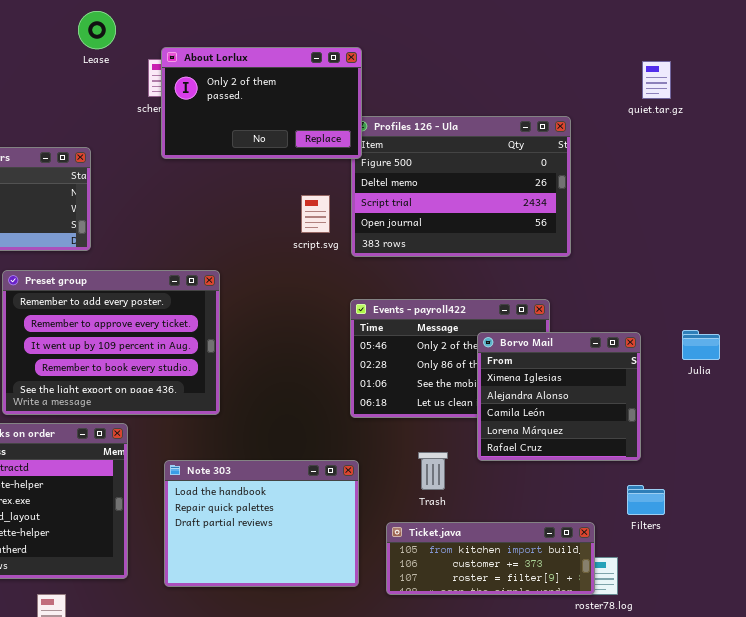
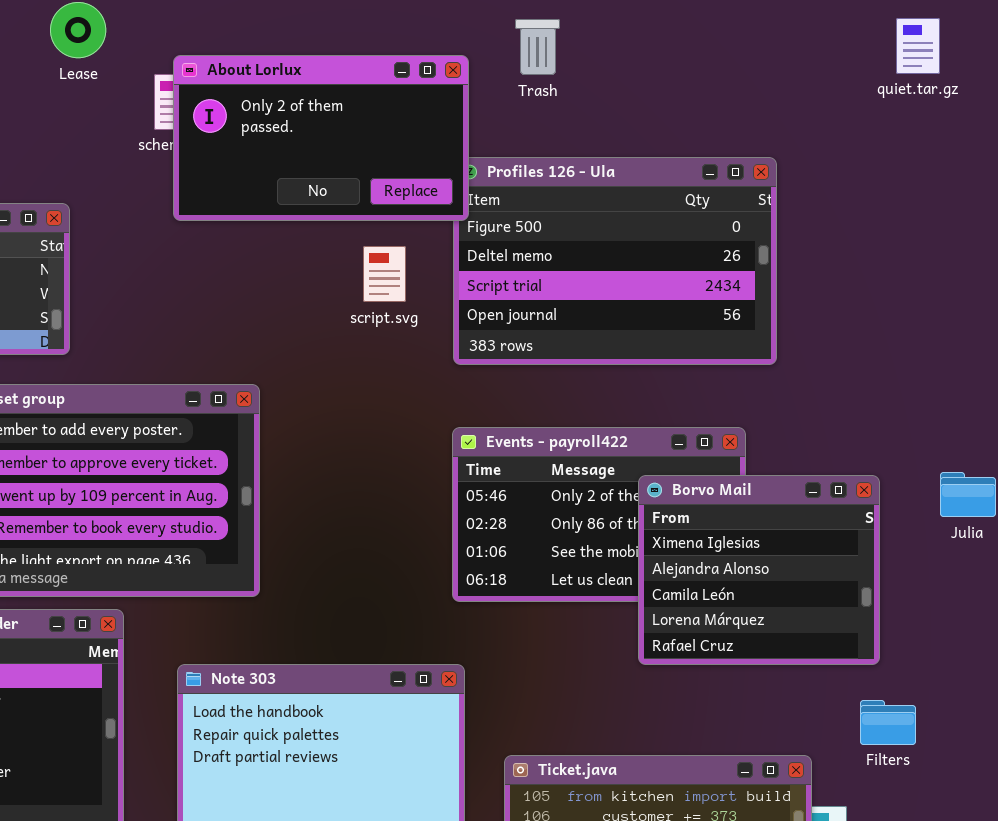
quiet.tar.gz: [642,61,671,99] -> [896,18,940,74], moved
script.svg: [301,195,330,233] -> [363,246,406,302], moved
Trash: [418,452,448,490] -> [515,19,560,75], moved

